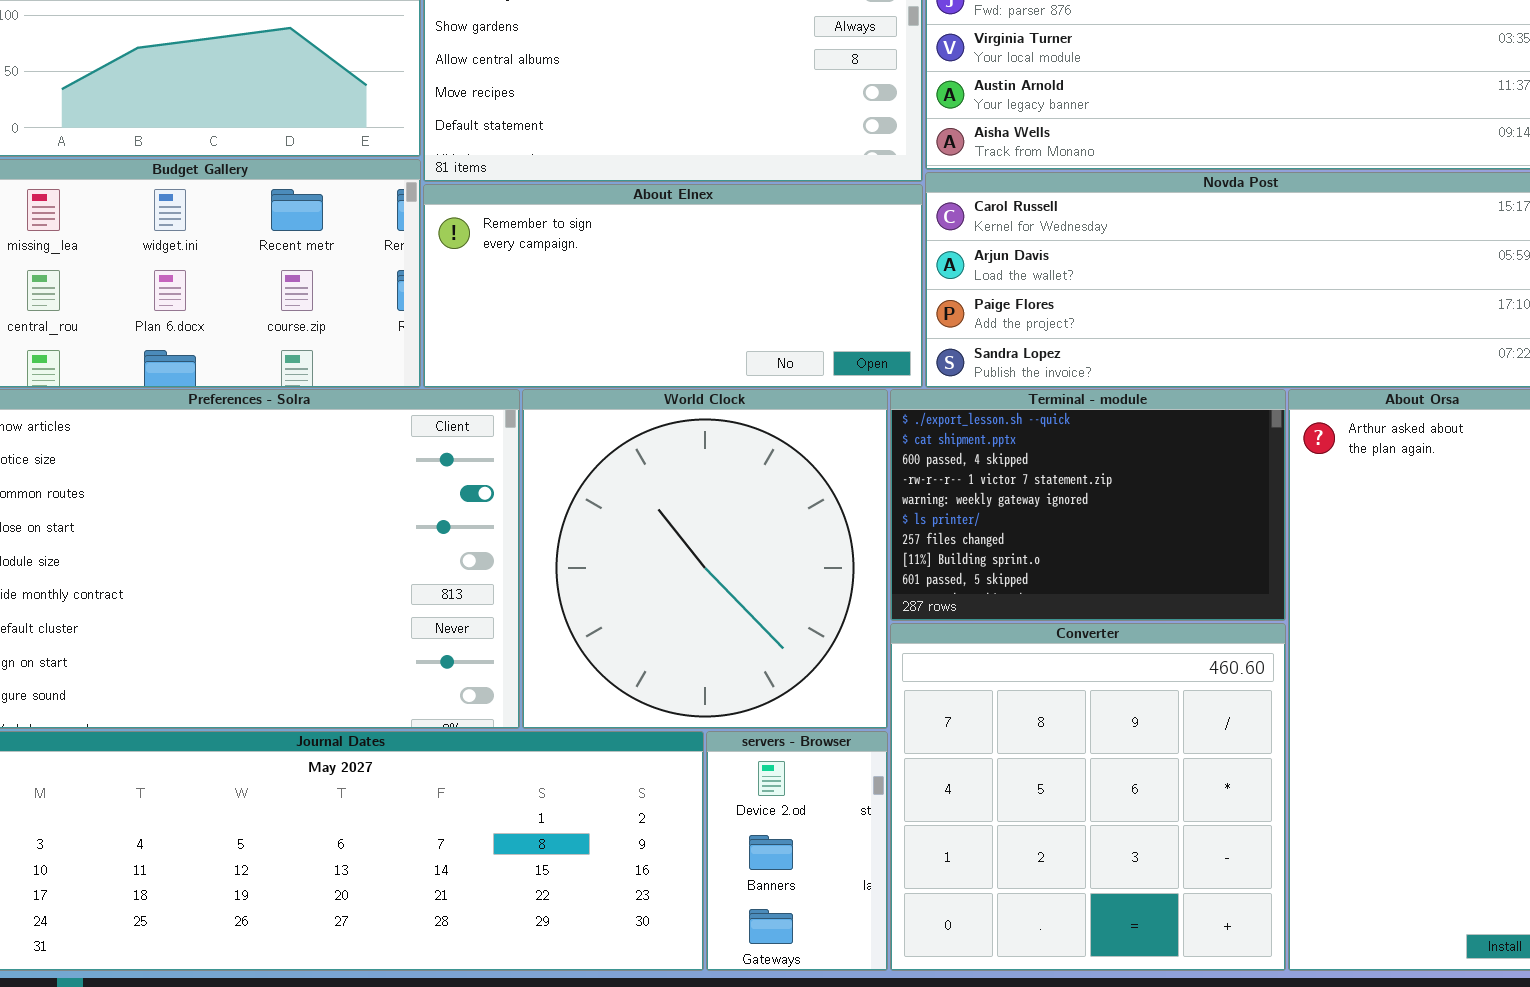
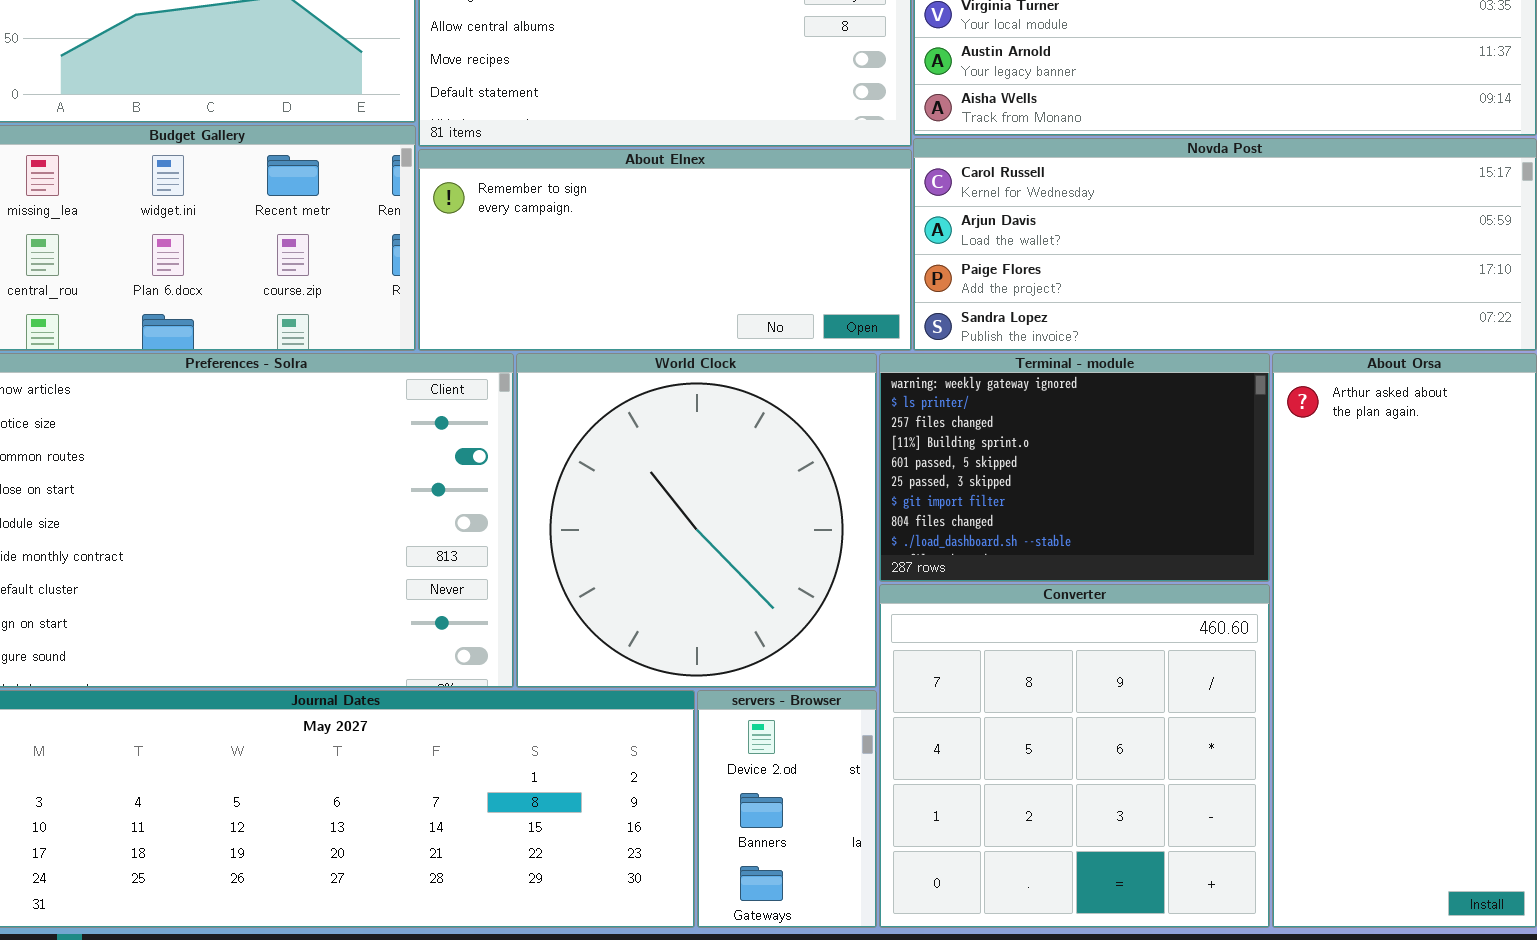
Terminal - module: [890,389,1286,621] -> [879,353,1270,582], scrolled down 4 rows

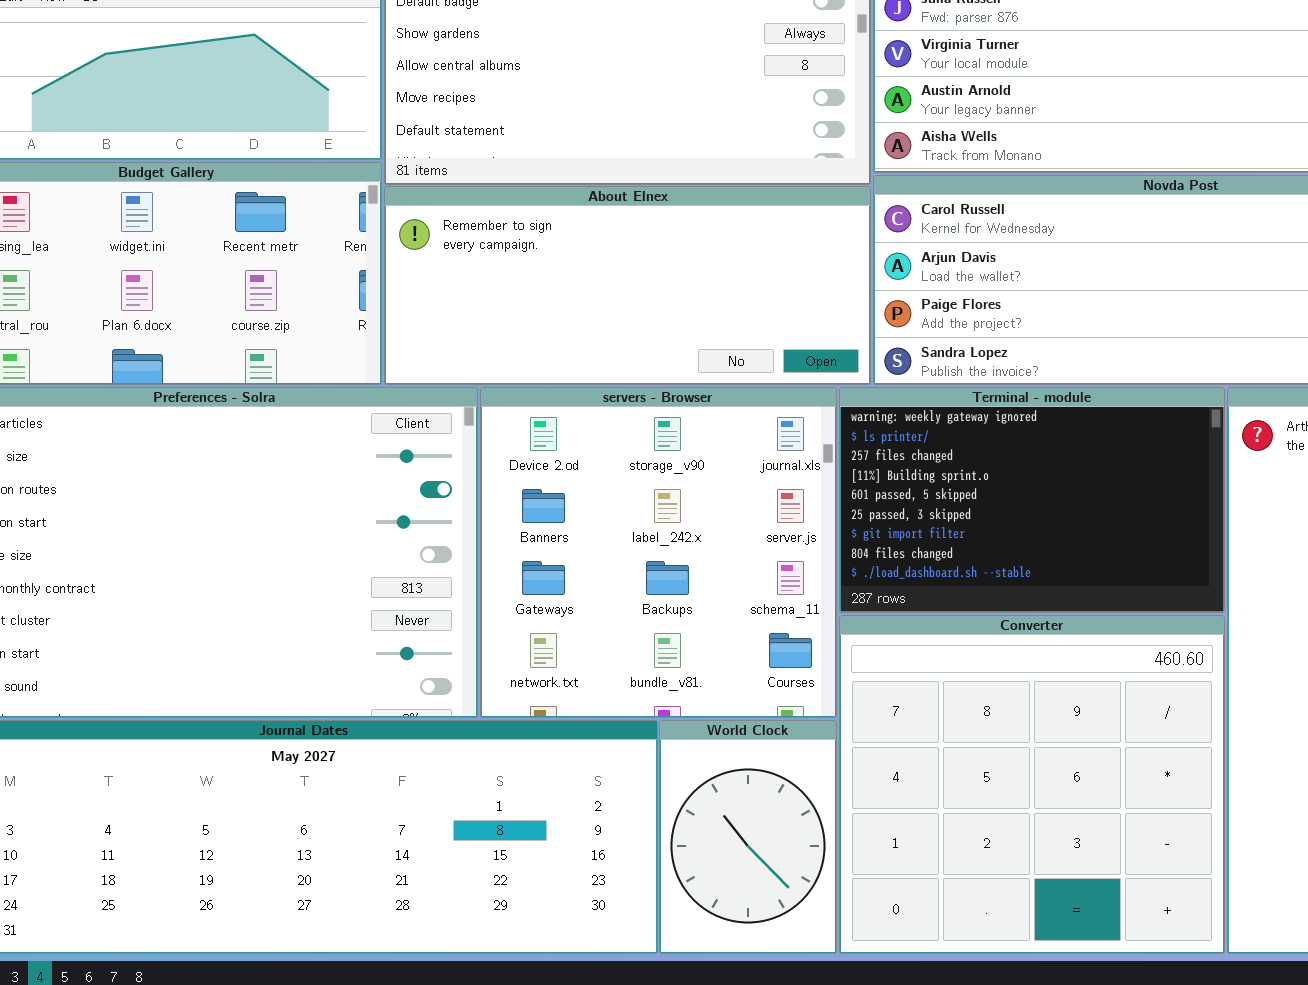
World Clock: [516,353,877,688] -> [659,720,837,954], moved, resized
servers - Browser: [697,690,877,928] -> [480,387,837,718], moved, resized

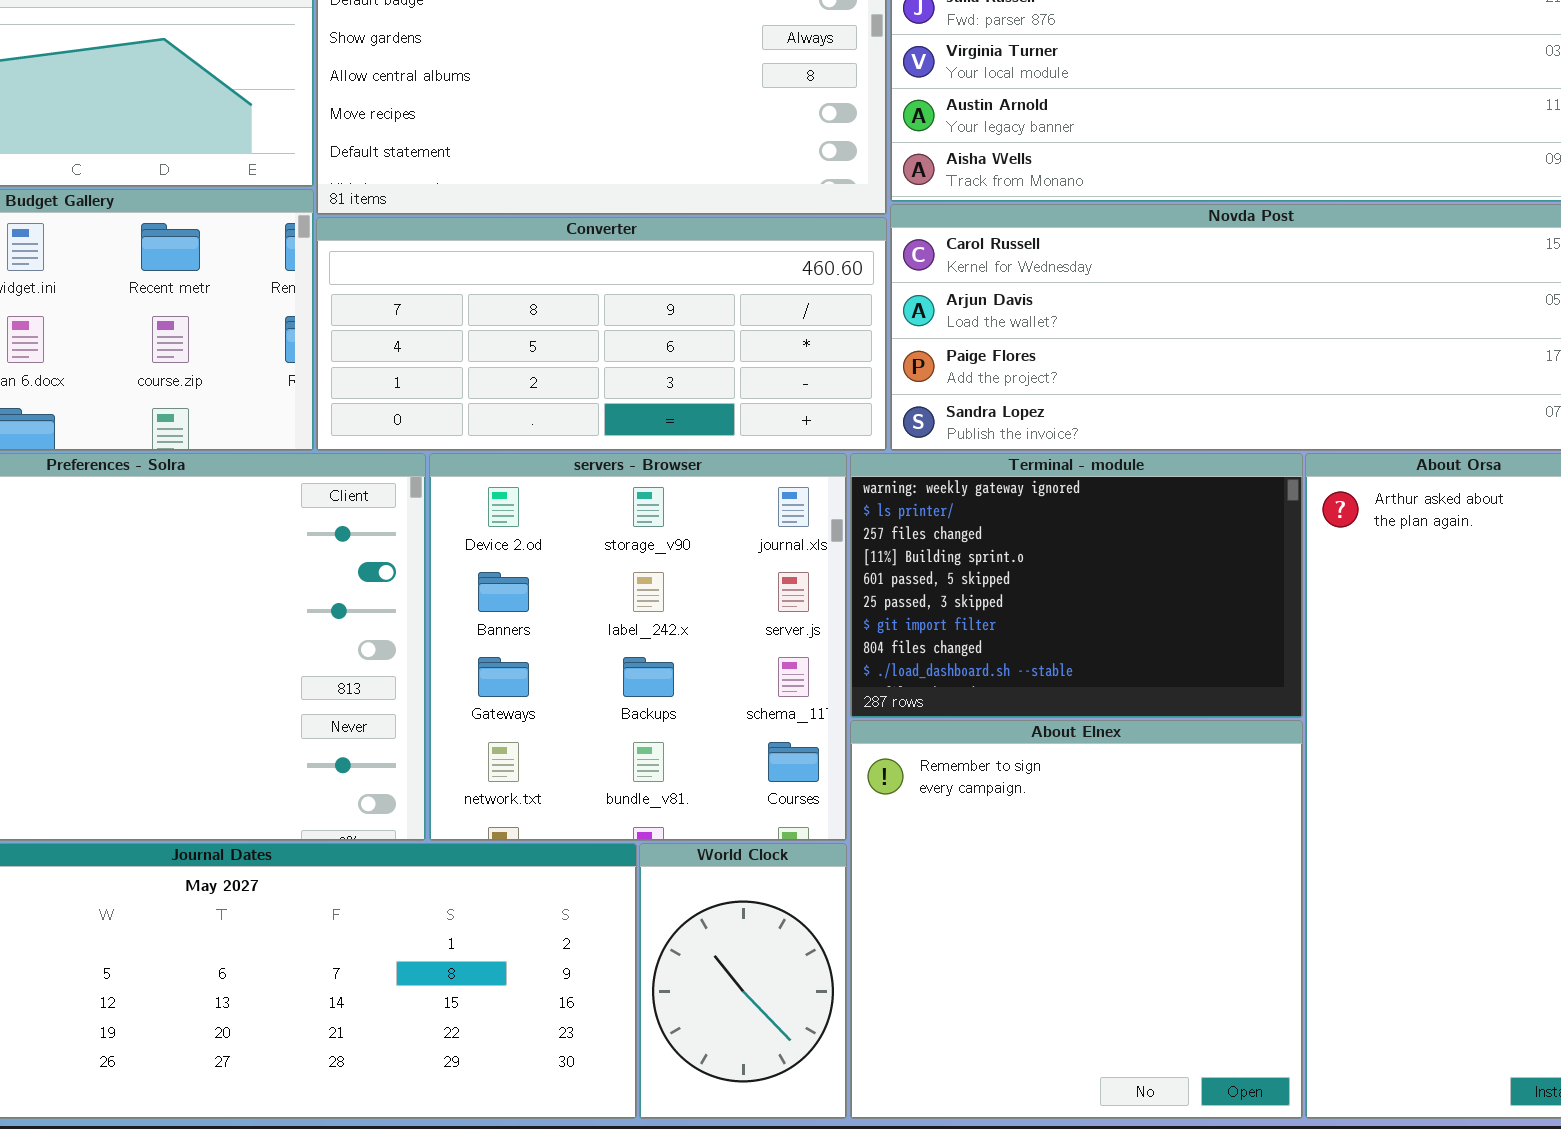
About Elnex: [384,186,871,385] -> [850,720,1303,1119], moved, resized
Converter: [839,615,1225,954] -> [316,217,887,451], moved, resized

